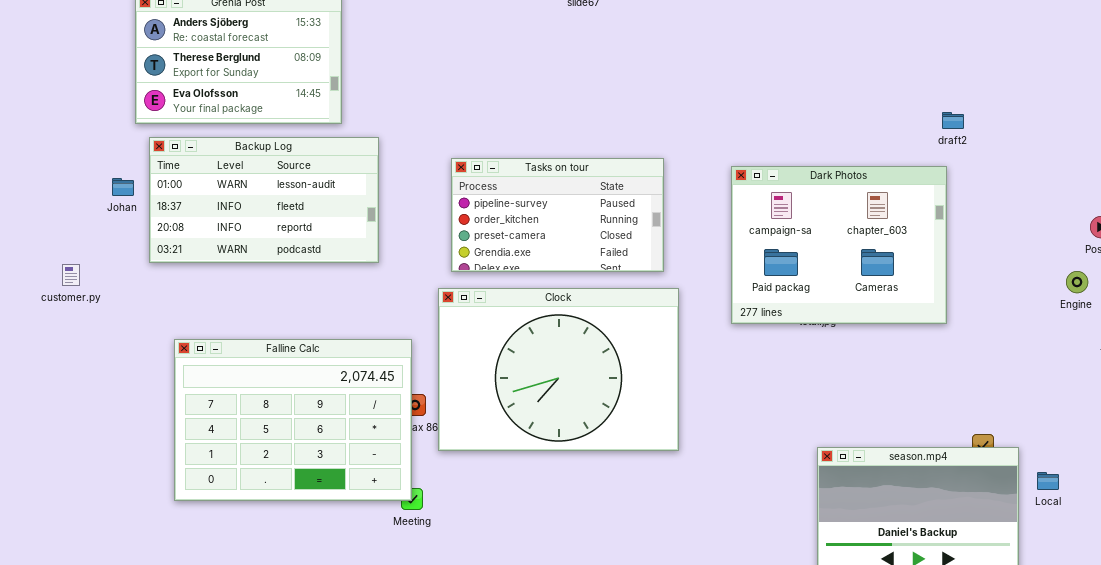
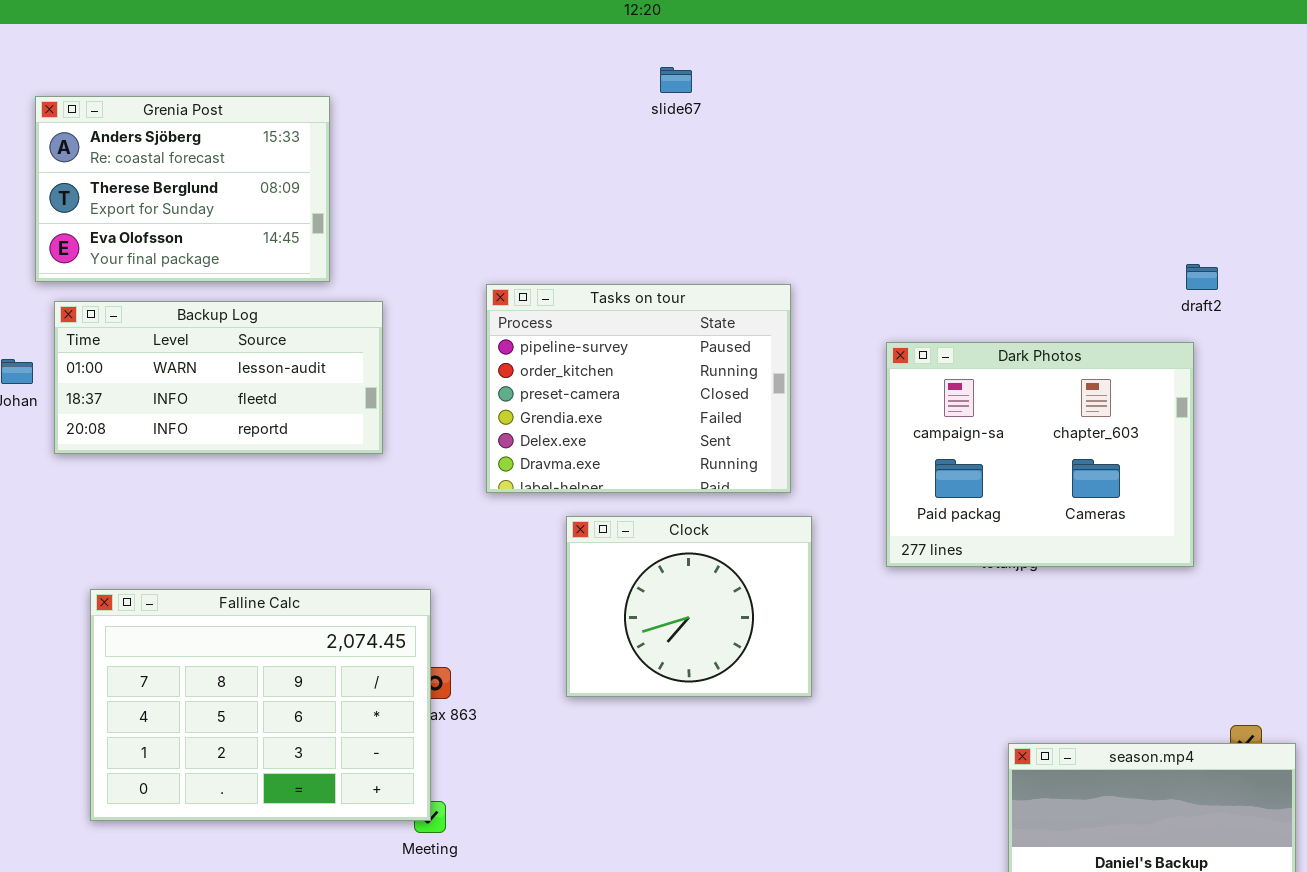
Backup Log: [149,137,379,263] -> [54,301,383,454], resized
Tasks on tour: [451,158,664,272] -> [486,284,791,493], resized
Clock: [438,288,679,451] -> [566,516,812,697], resized

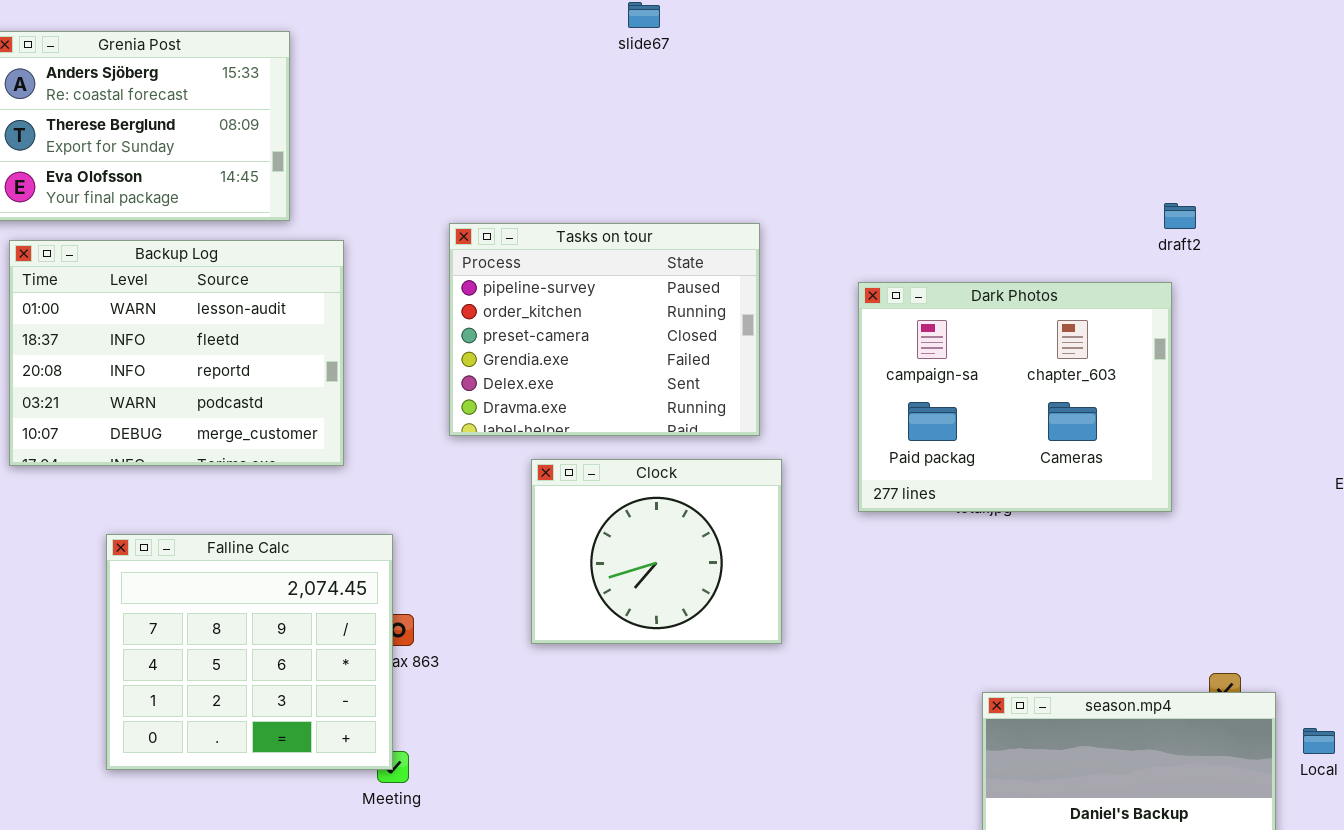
Backup Log: [54,301,383,454] -> [9,240,344,466], resized
Falline Calc: [90,589,431,821] -> [106,534,393,770], resized

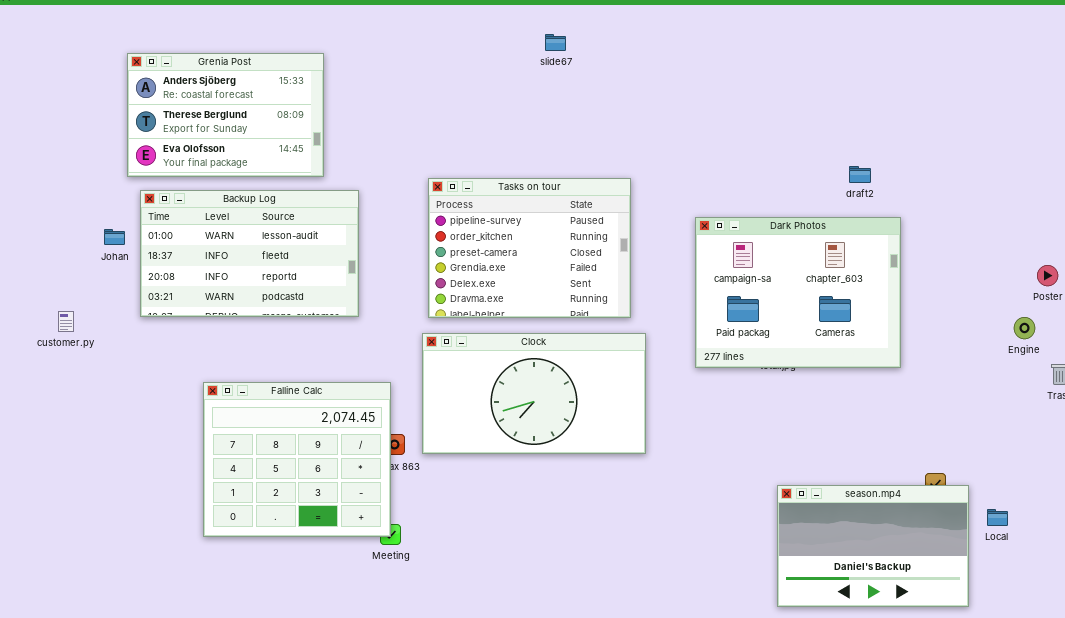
draft2: [1164,203,1196,229] -> [849,166,871,183], moved
Backup Log: [9,240,344,466] -> [140,190,359,317], resized
Clock: [531,459,782,644] -> [422,333,646,454], resized

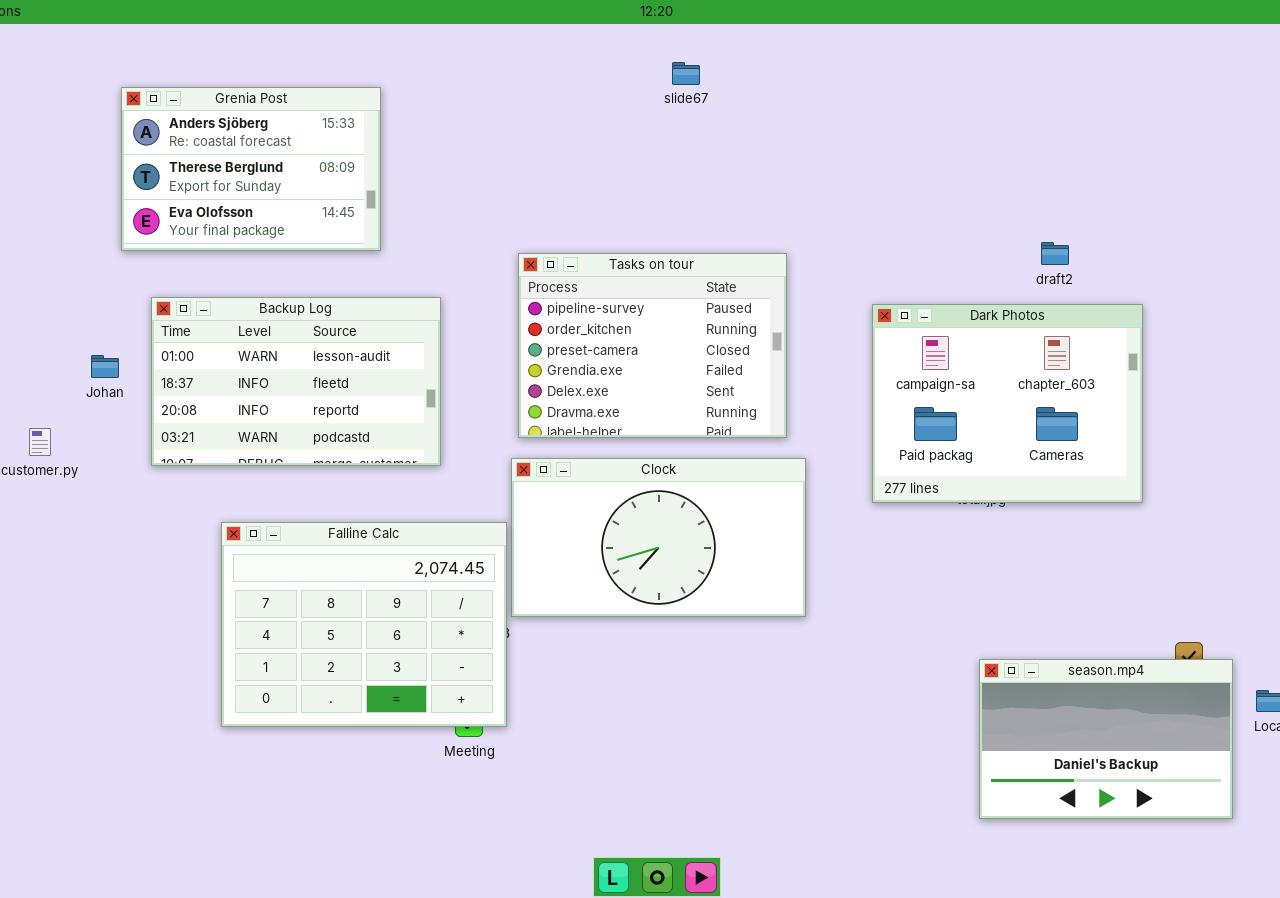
draft2: [849,166,871,183] -> [1041,242,1069,265], moved
Backup Log: [140,190,359,317] -> [151,297,441,466], moved
Johan: [104,229,125,245] -> [91,355,119,378], moved
Falline Calc: [203,382,391,537] -> [221,522,507,727], resized

